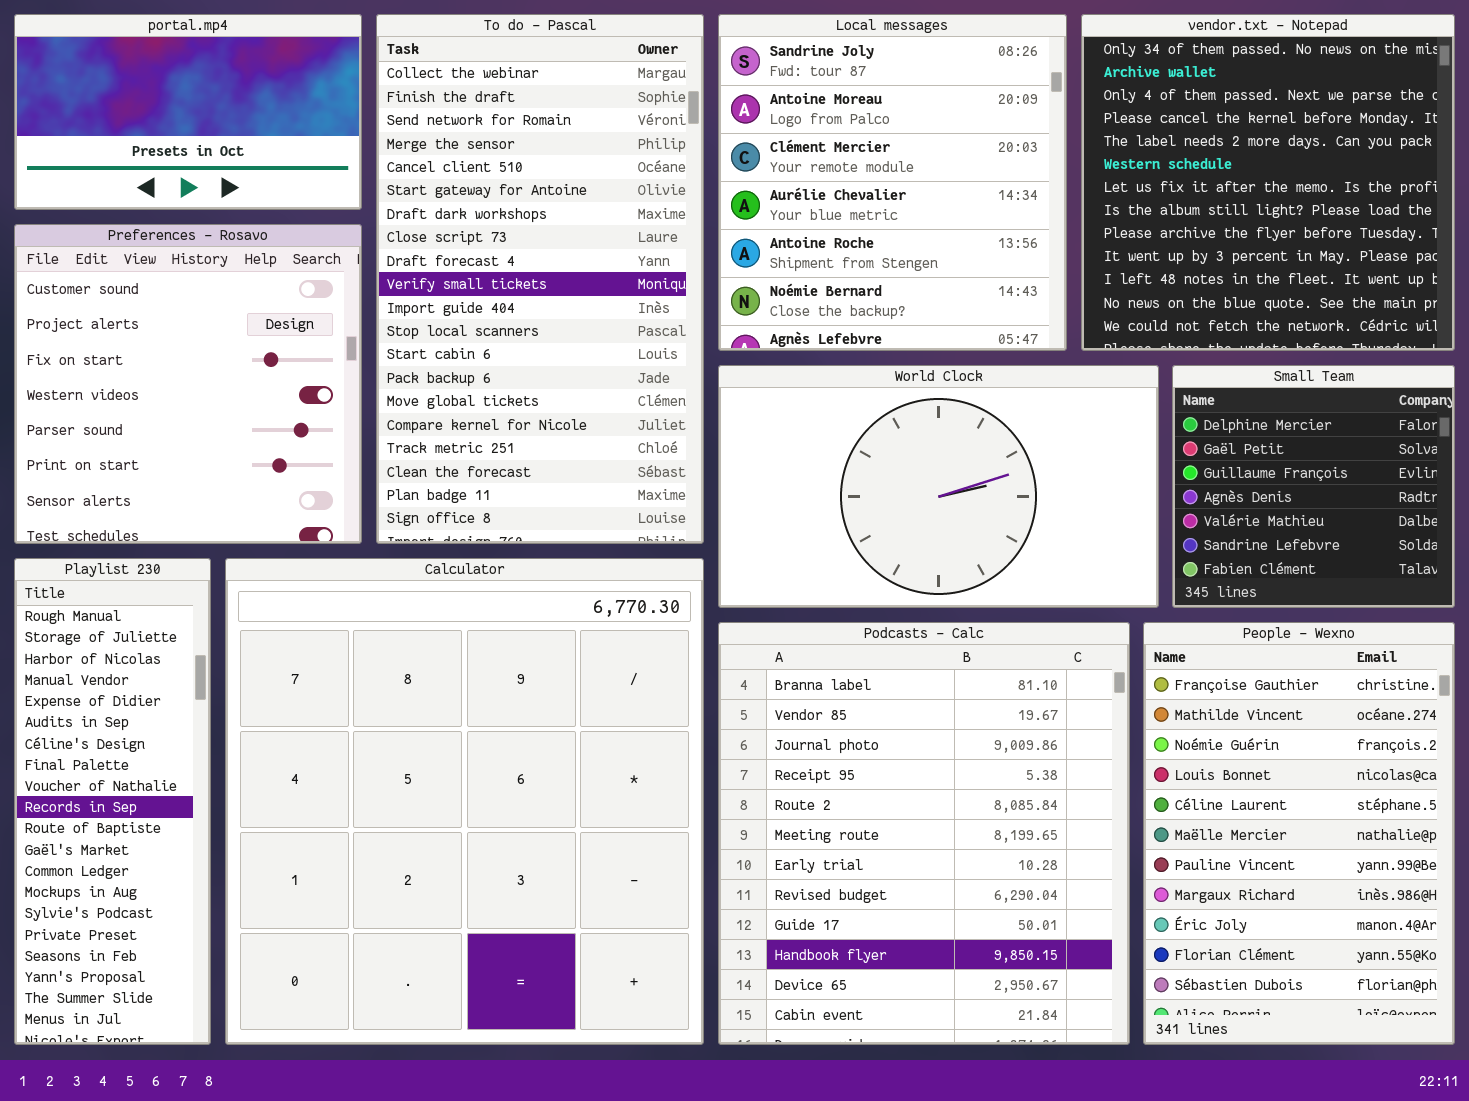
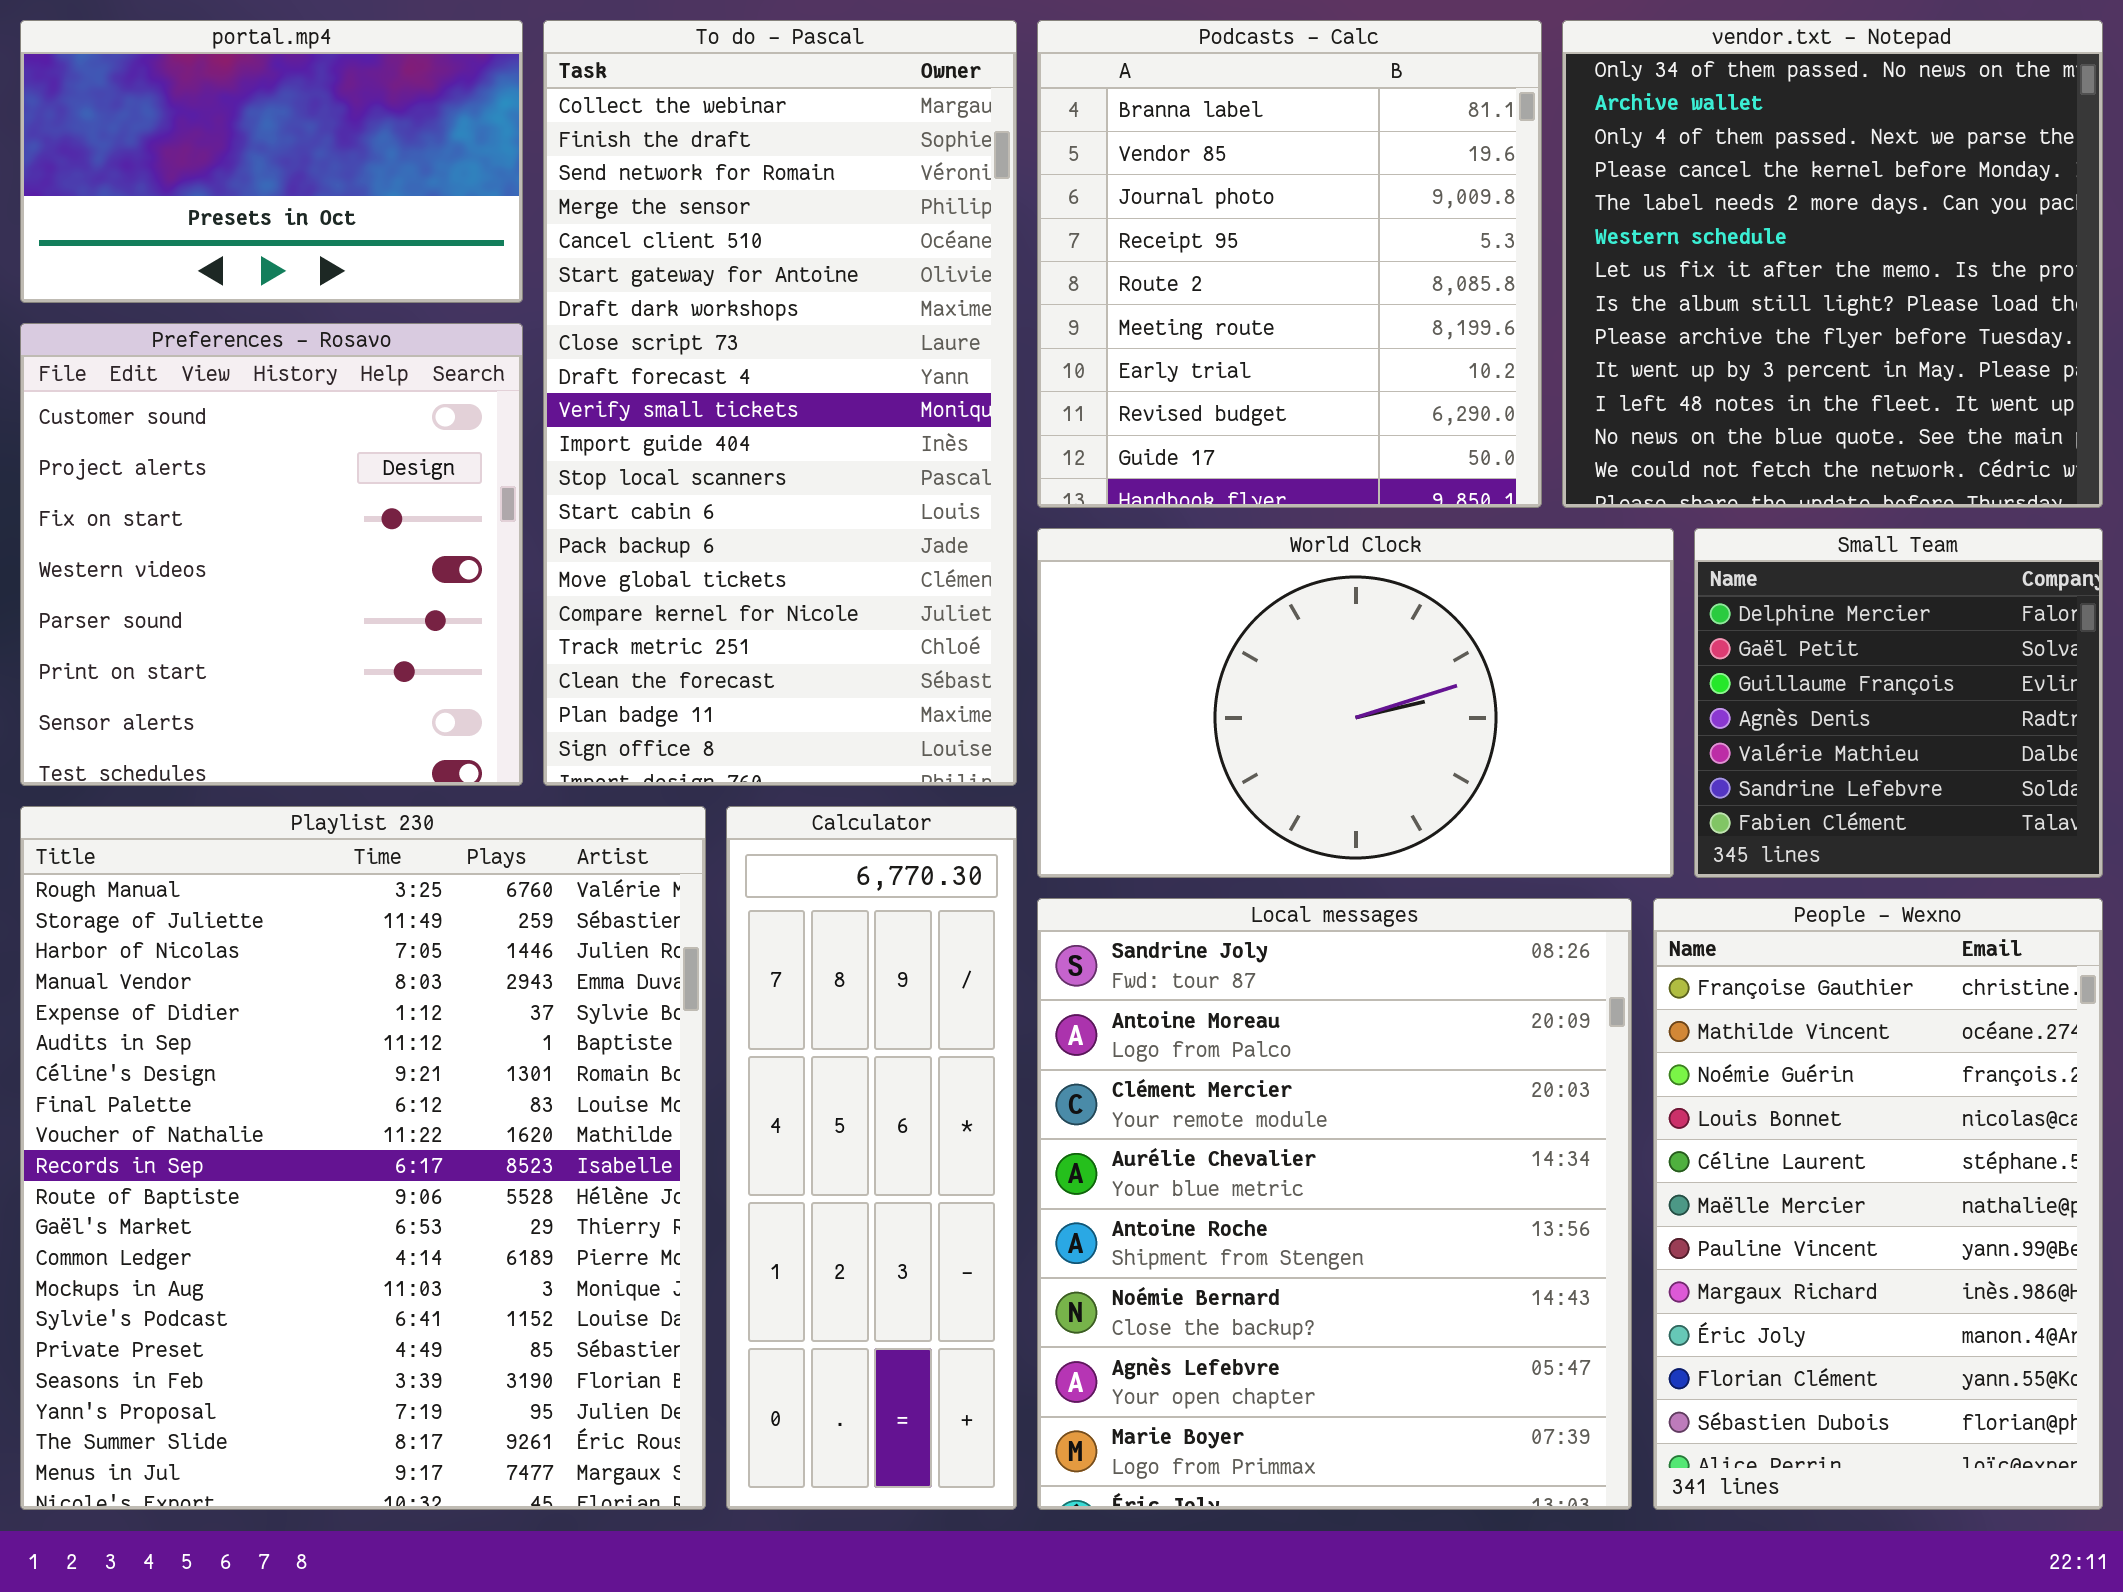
Local messages: [718,14,1067,351] -> [1037,898,1632,1510], moved, resized
Playlist 230: [14,558,211,1045] -> [20,806,706,1510], resized
Calculator: [225,558,704,1045] -> [726,806,1017,1510], resized
Podcasts - Calc: [718,622,1130,1045] -> [1037,20,1542,508], moved, resized

